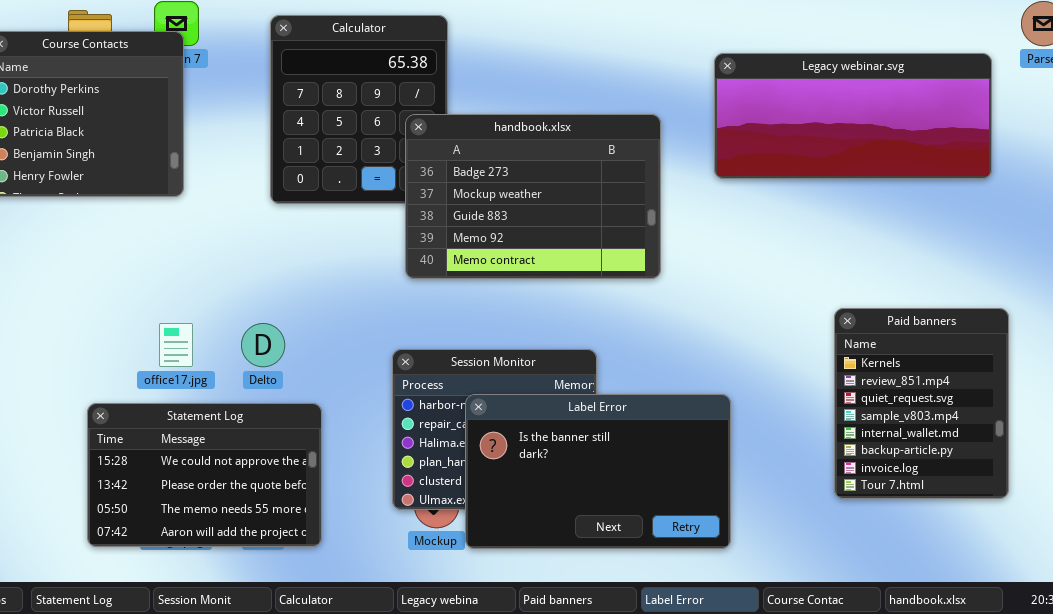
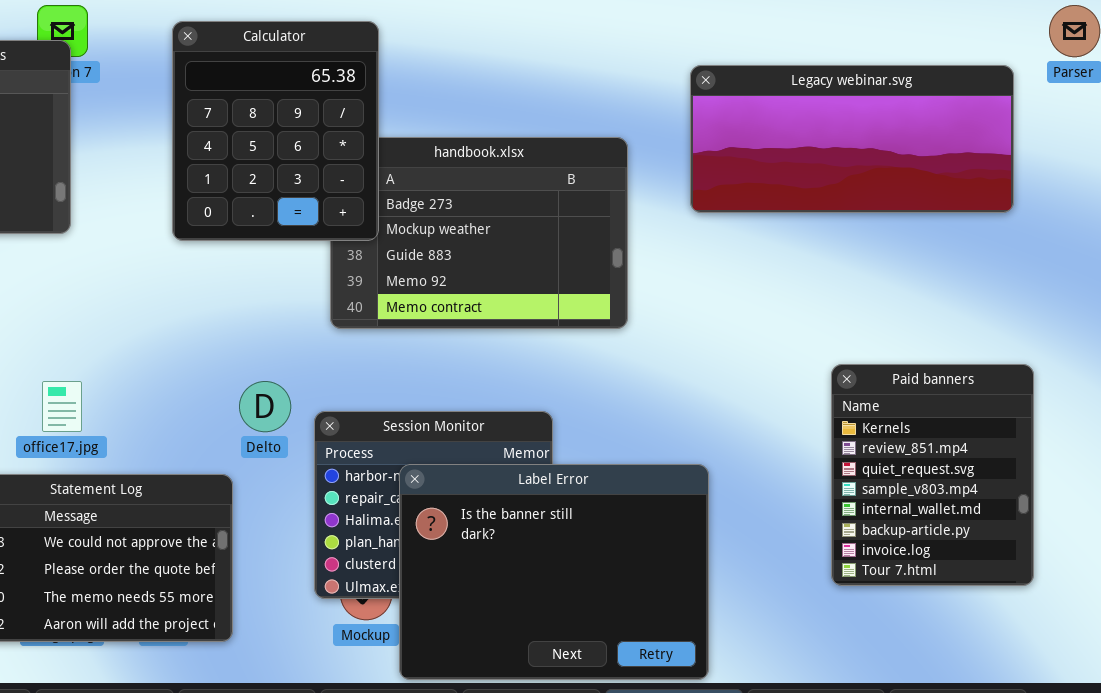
Calculator: [270,15,448,204] -> [172,21,379,241], raised
Delto: [241,323,285,367] -> [239,381,291,432], moved
Label Error: [465,394,731,549] -> [399,464,709,680], resized

